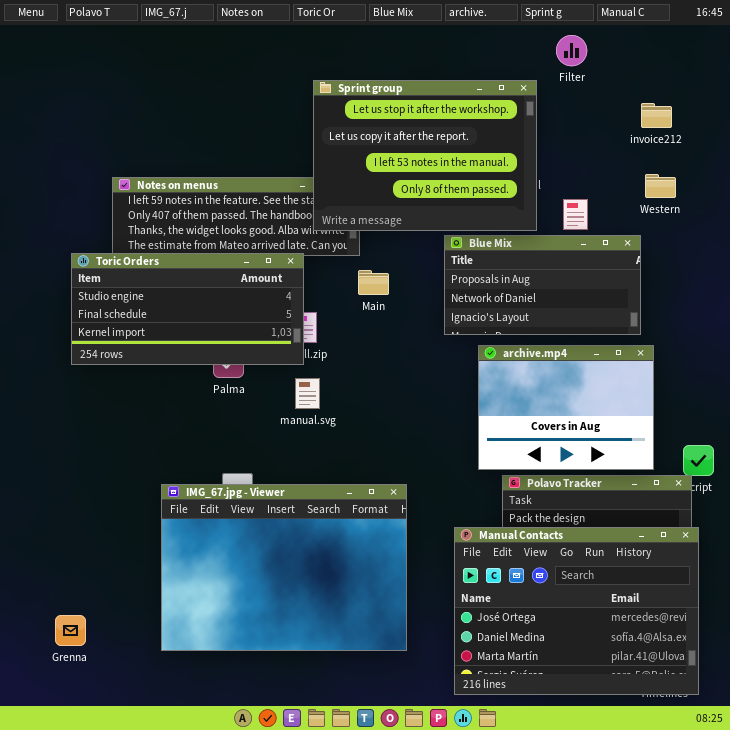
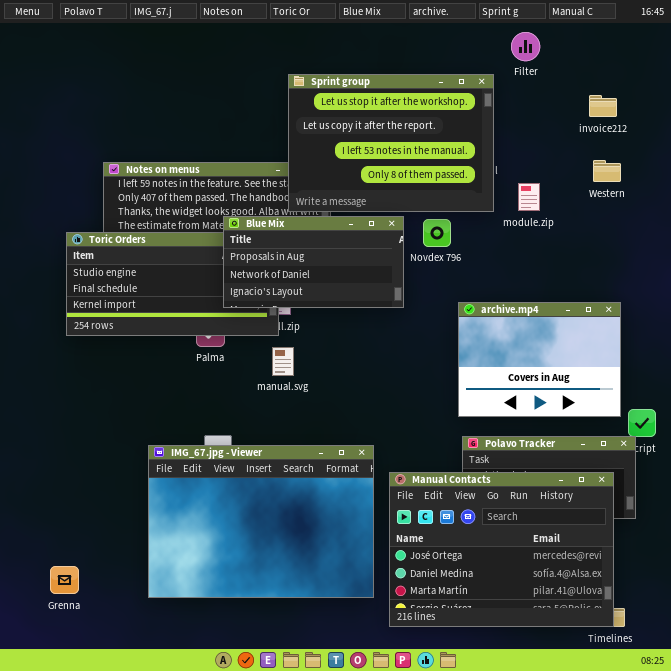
Blue Mix: [444,235,641,335] -> [223,216,404,308], moved
archive.mp4: [478,345,654,470] -> [458,302,621,417], moved
Manual Contacts: [454,527,699,695] -> [389,472,614,627], moved

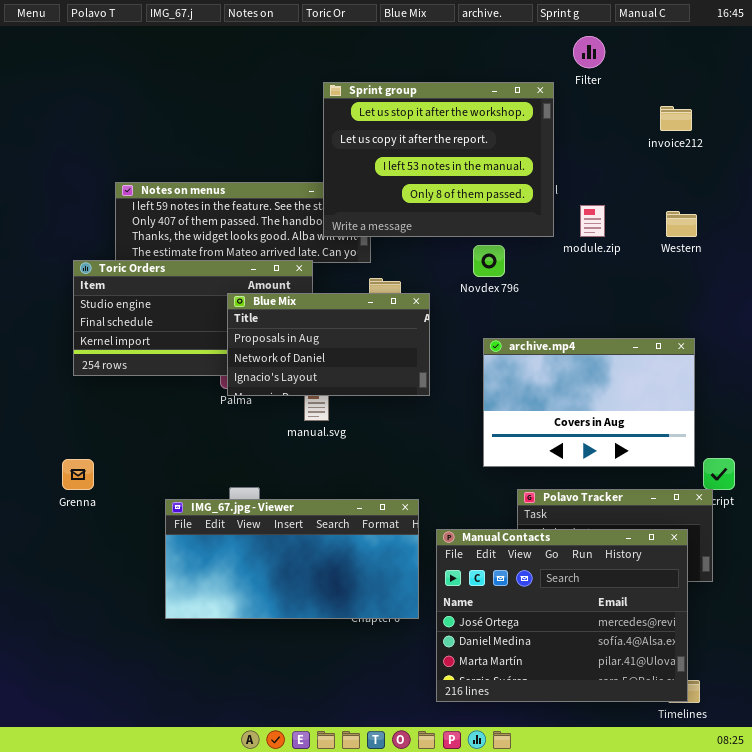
Western: [593,160,621,182] -> [666,211,697,237], moved
Blue Mix: [223,216,404,308] -> [227,293,430,396], moved
archive.mp4: [458,302,621,417] -> [483,338,695,467], resized
IMG_67.jpg - Viewer: [148,445,374,598] -> [165,499,419,619], resized
Grenna: [50,566,79,594] -> [62,459,94,490], moved

